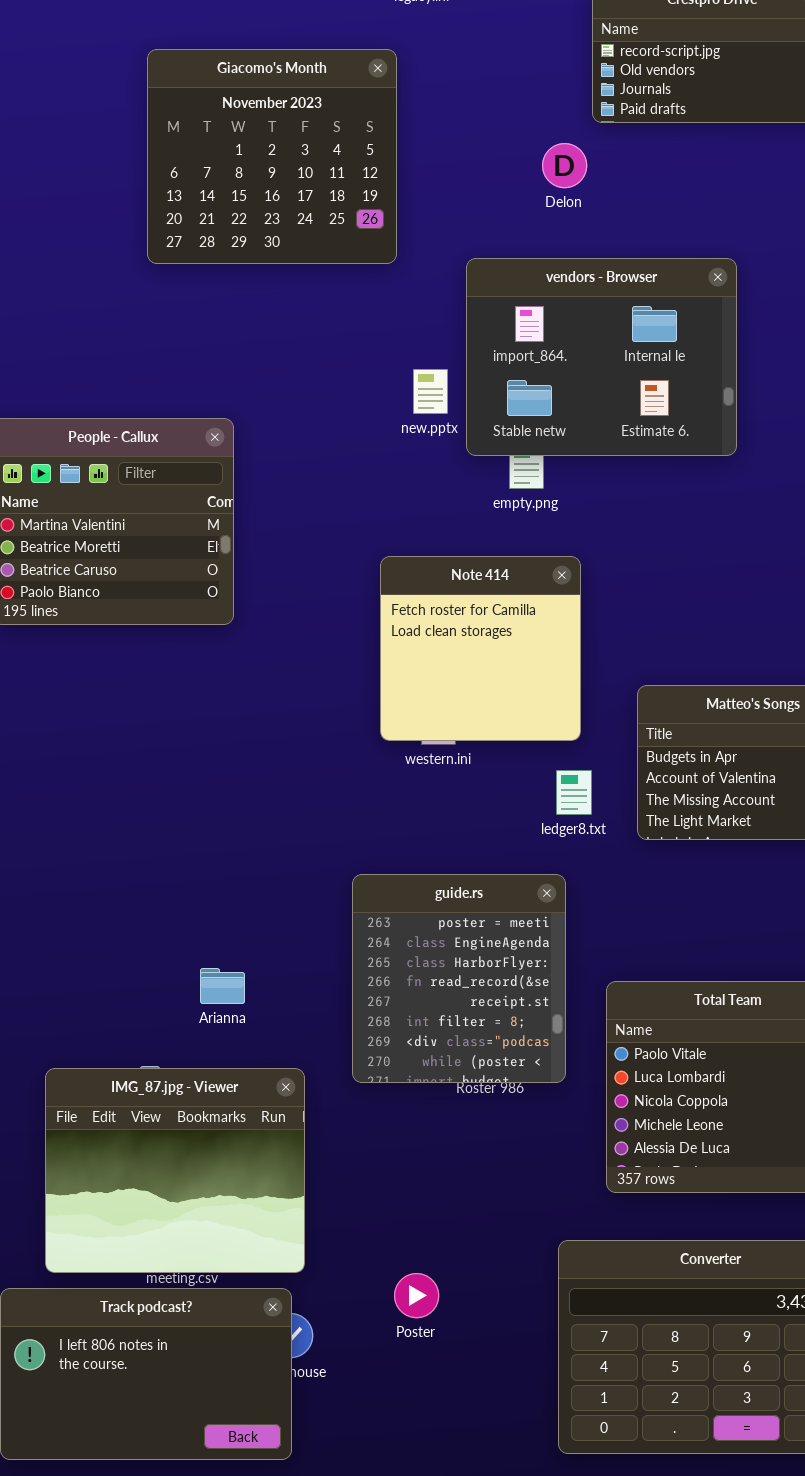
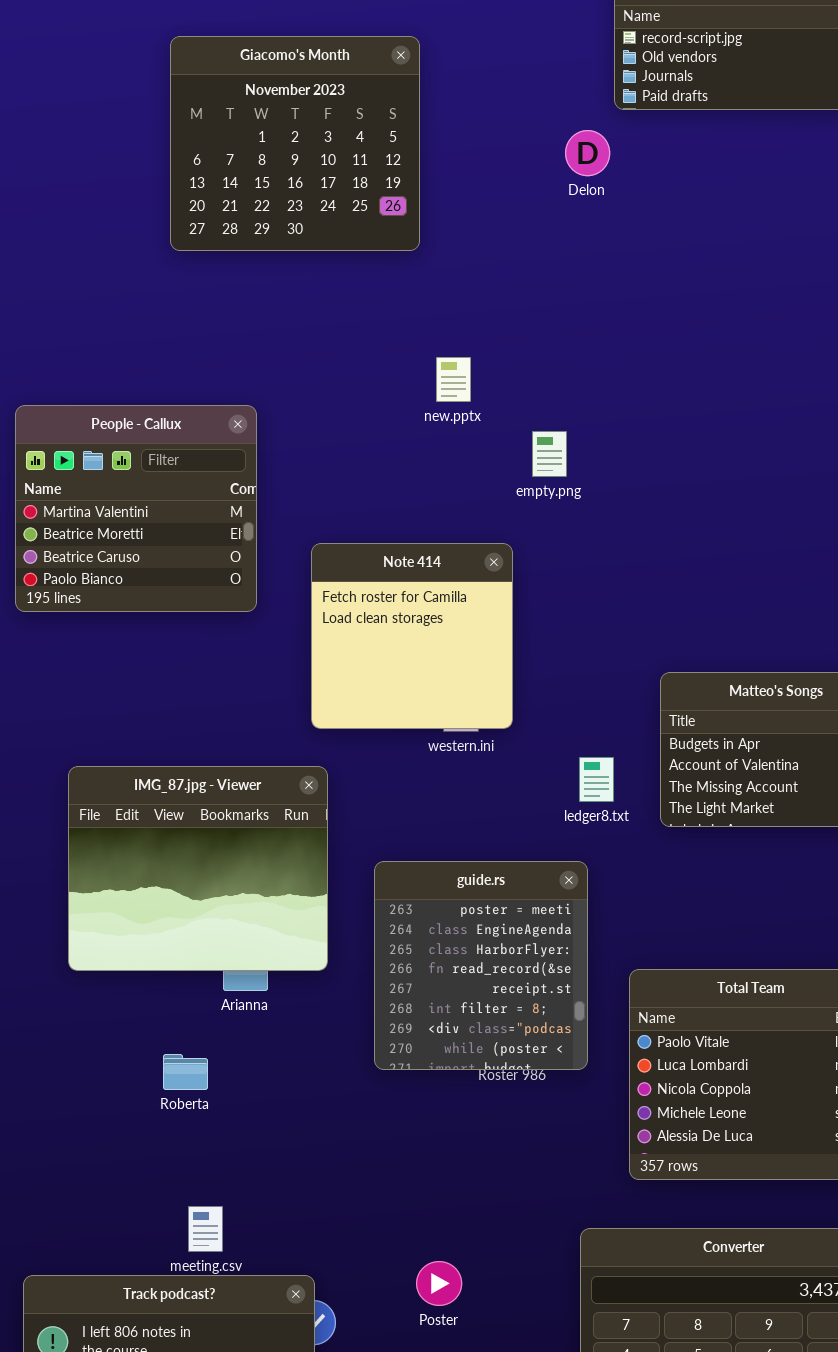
vendors - Browser: [466,258,737,456] -> none, closed
Note 414: [380,556,581,741] -> [311,543,513,729], moved
IMG_87.jpg - Viewer: [45,1068,305,1273] -> [68,766,328,971], moved

